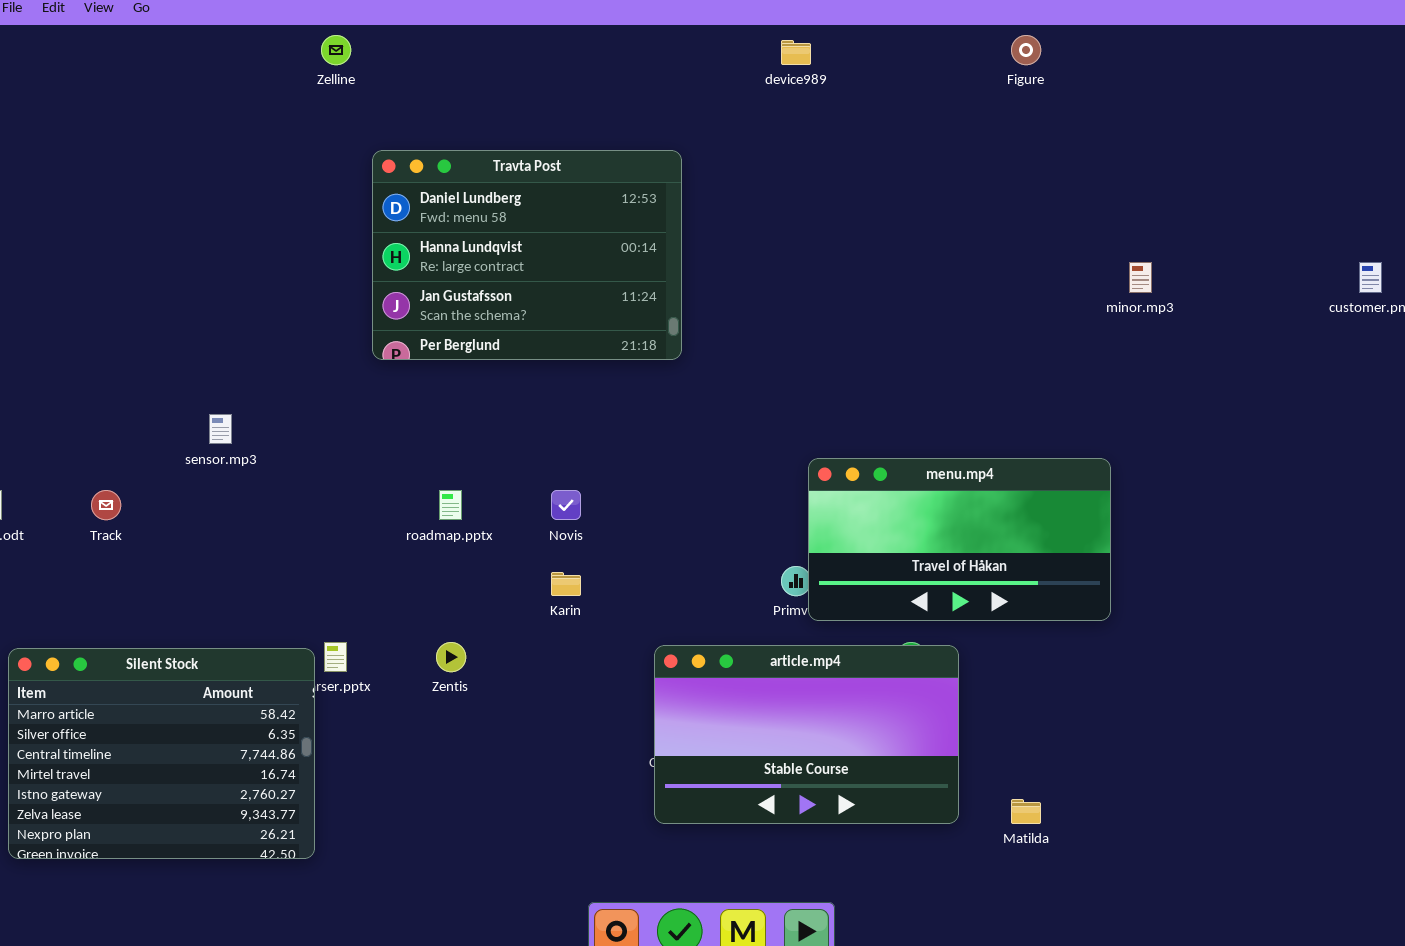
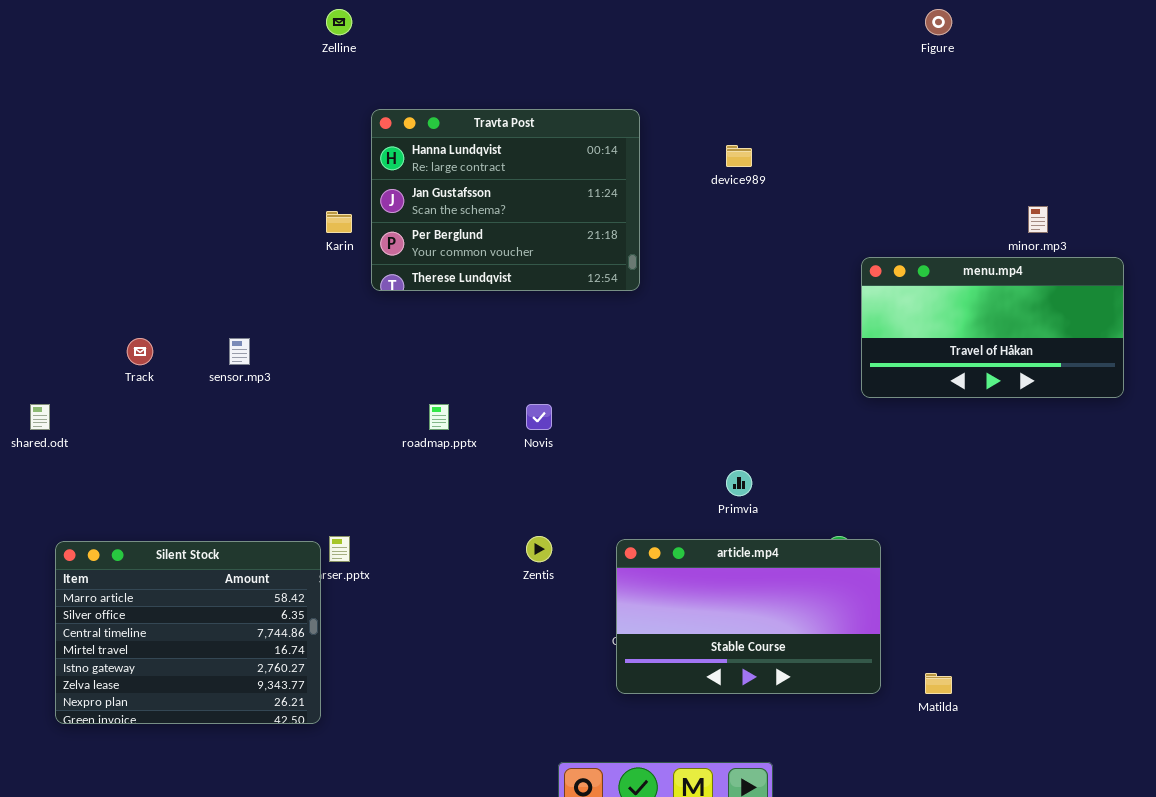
device989: [781,40,811,65] -> [726,145,752,167], moved
Travta Post: [372,150,682,360] -> [371,109,640,291], scrolled down 1 row
menu.mp4: [808,458,1111,621] -> [861,257,1124,398], moved
Track: [91,490,121,520] -> [127,338,153,365], moved
Karin: [551,572,581,596] -> [326,211,352,233], moved
Zentis: [436,642,466,672] -> [526,536,552,562], moved

